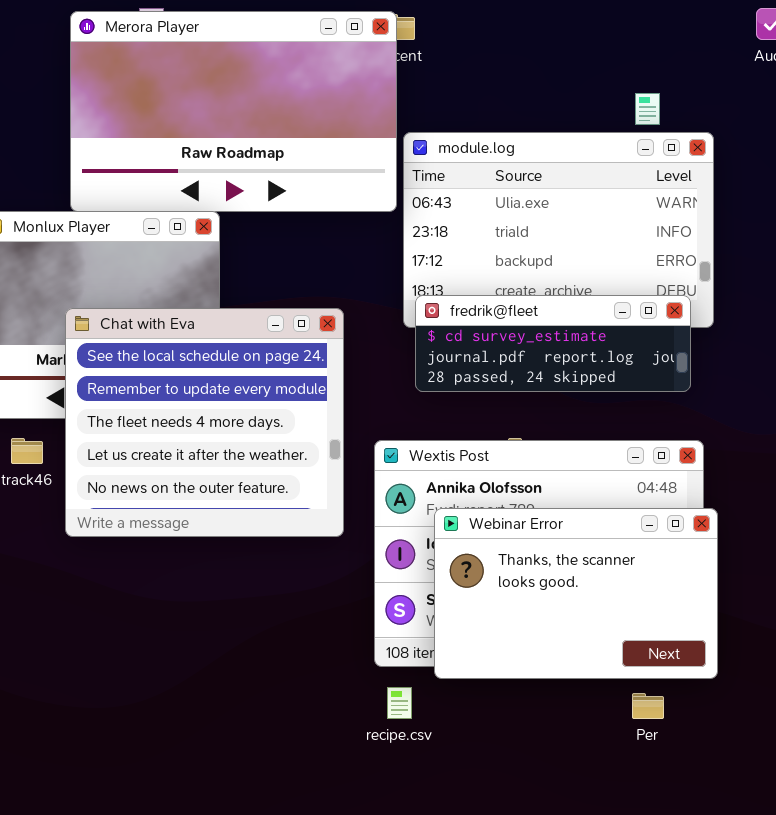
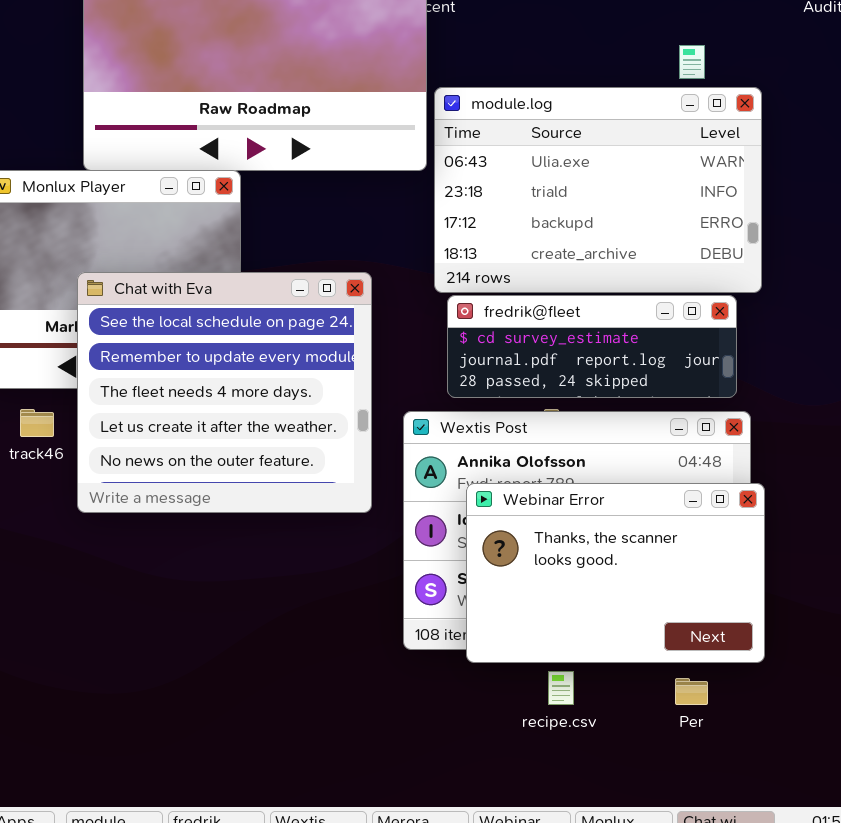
fredrik@fleet: [415,295,691,392] -> [447,295,737,398], moved
recipe.csv: [387,687,412,719] -> [548,671,574,705], moved

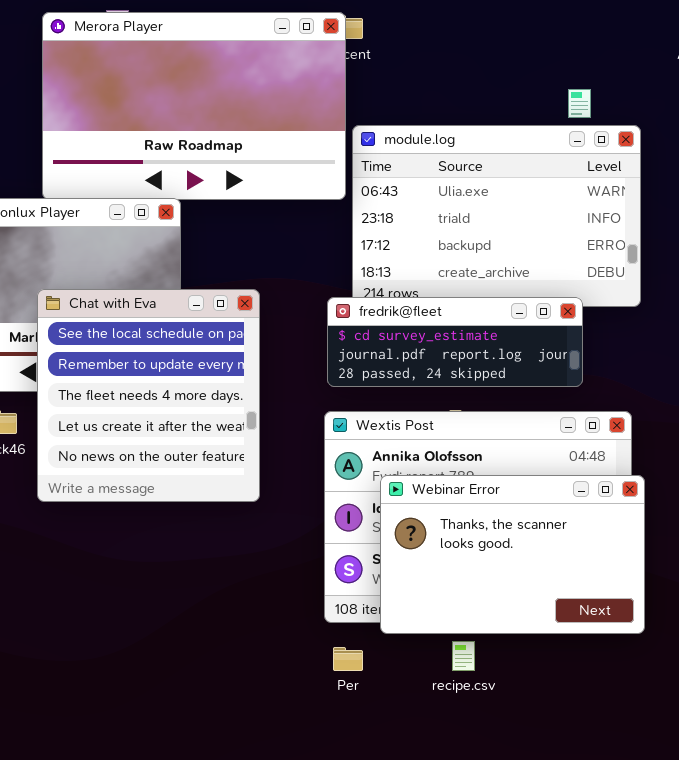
Chat with Eva: [77,272,372,513] -> [37,289,260,502], resized
fredrik@fleet: [447,295,737,398] -> [327,297,583,387], moved
Per: [675,678,708,705] -> [333,647,363,671], moved

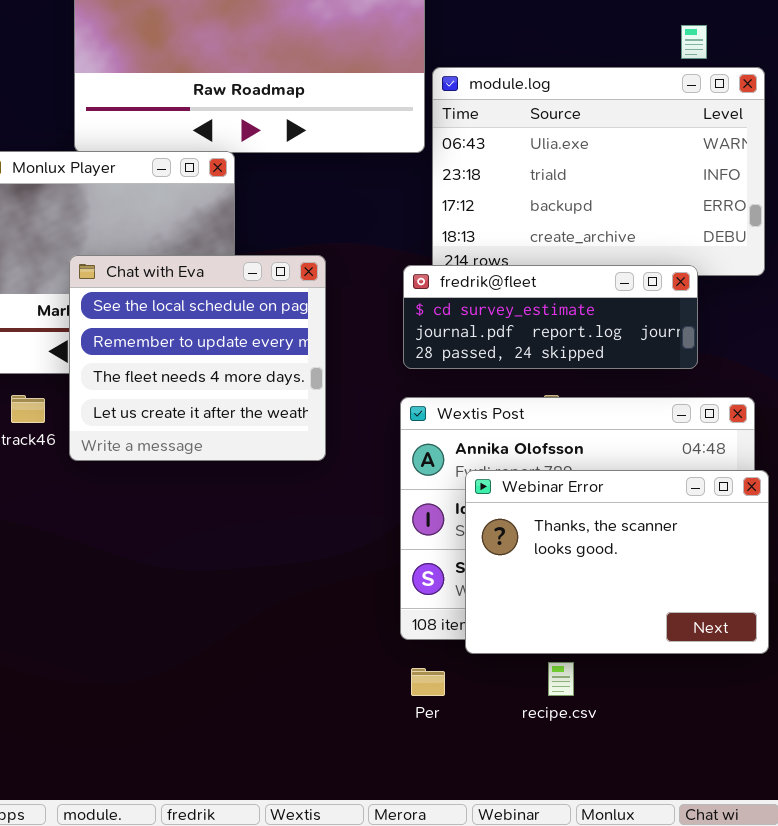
Chat with Eva: [37,289,260,502] -> [69,255,326,461], resized

